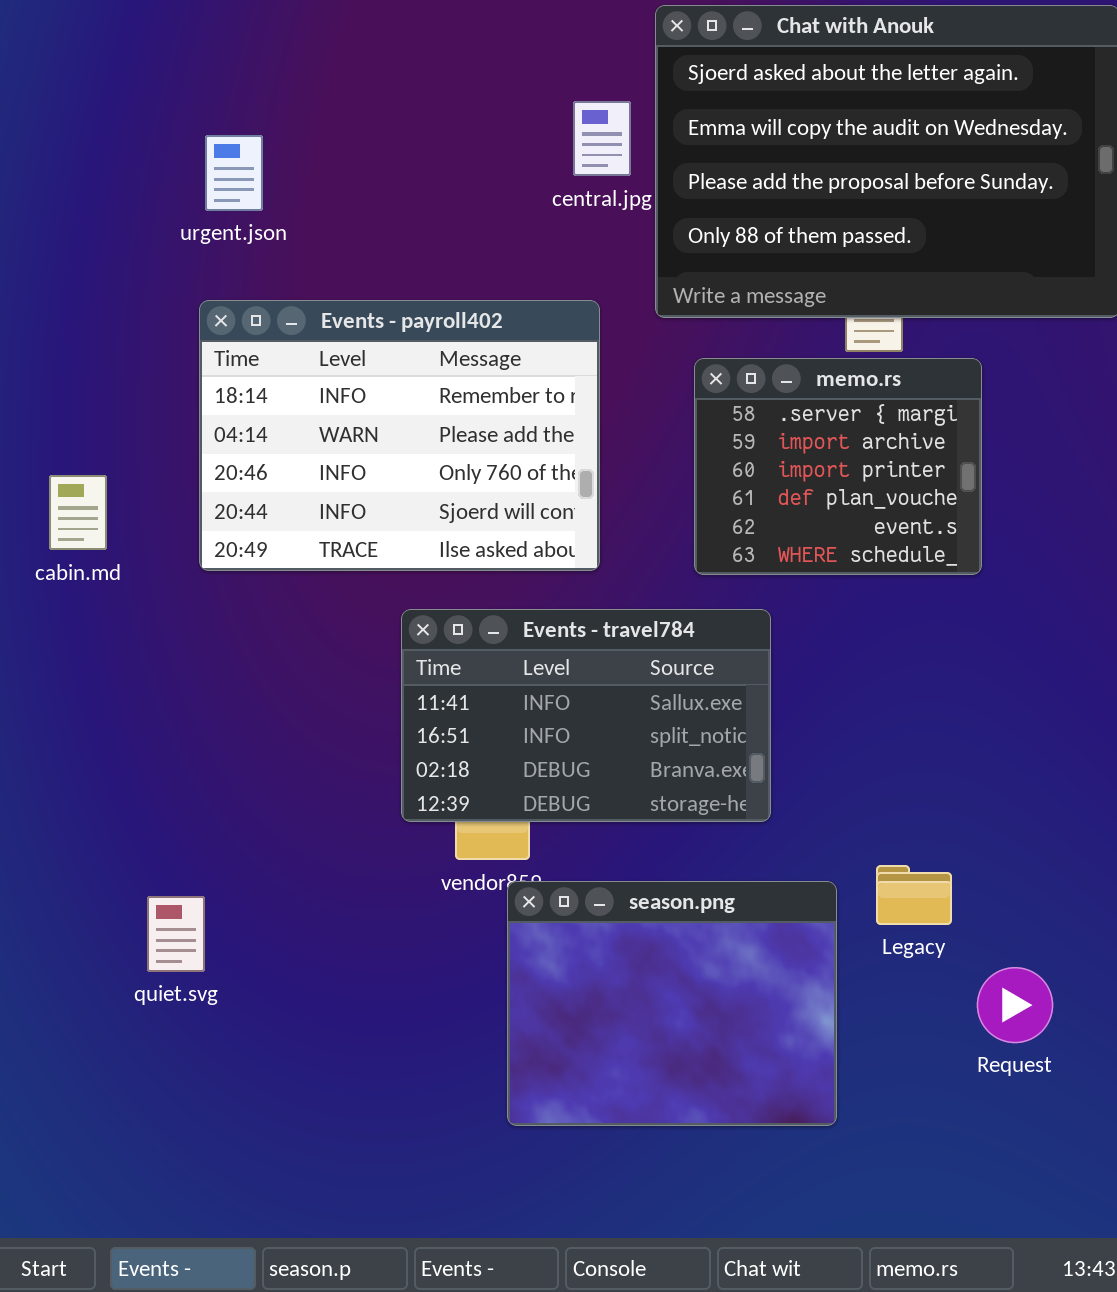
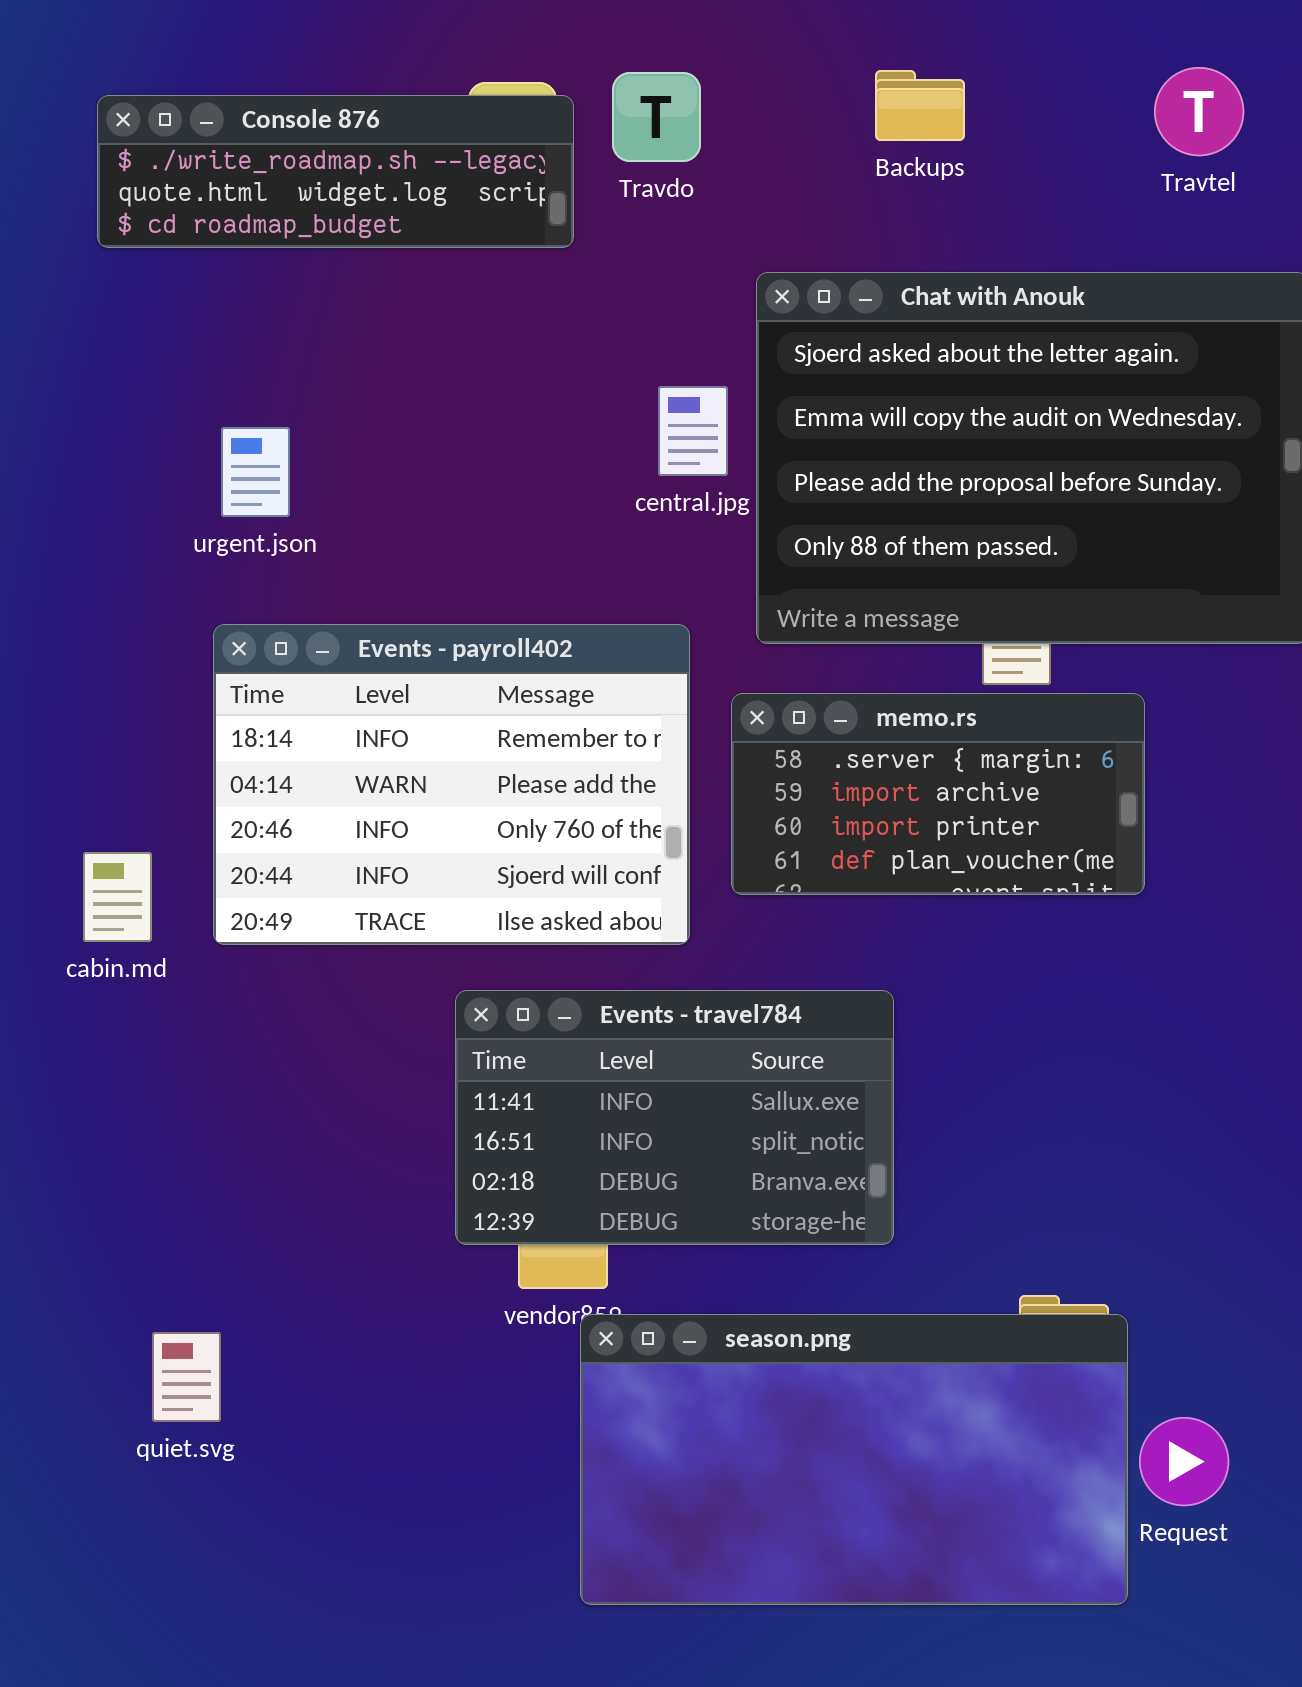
memo.rs: [694,358,982,575] -> [731,693,1145,895], resized
cabin.md: [49,475,107,550] -> [83,852,152,942], moved
season.png: [507,881,837,1126] -> [580,1314,1128,1605], resized

